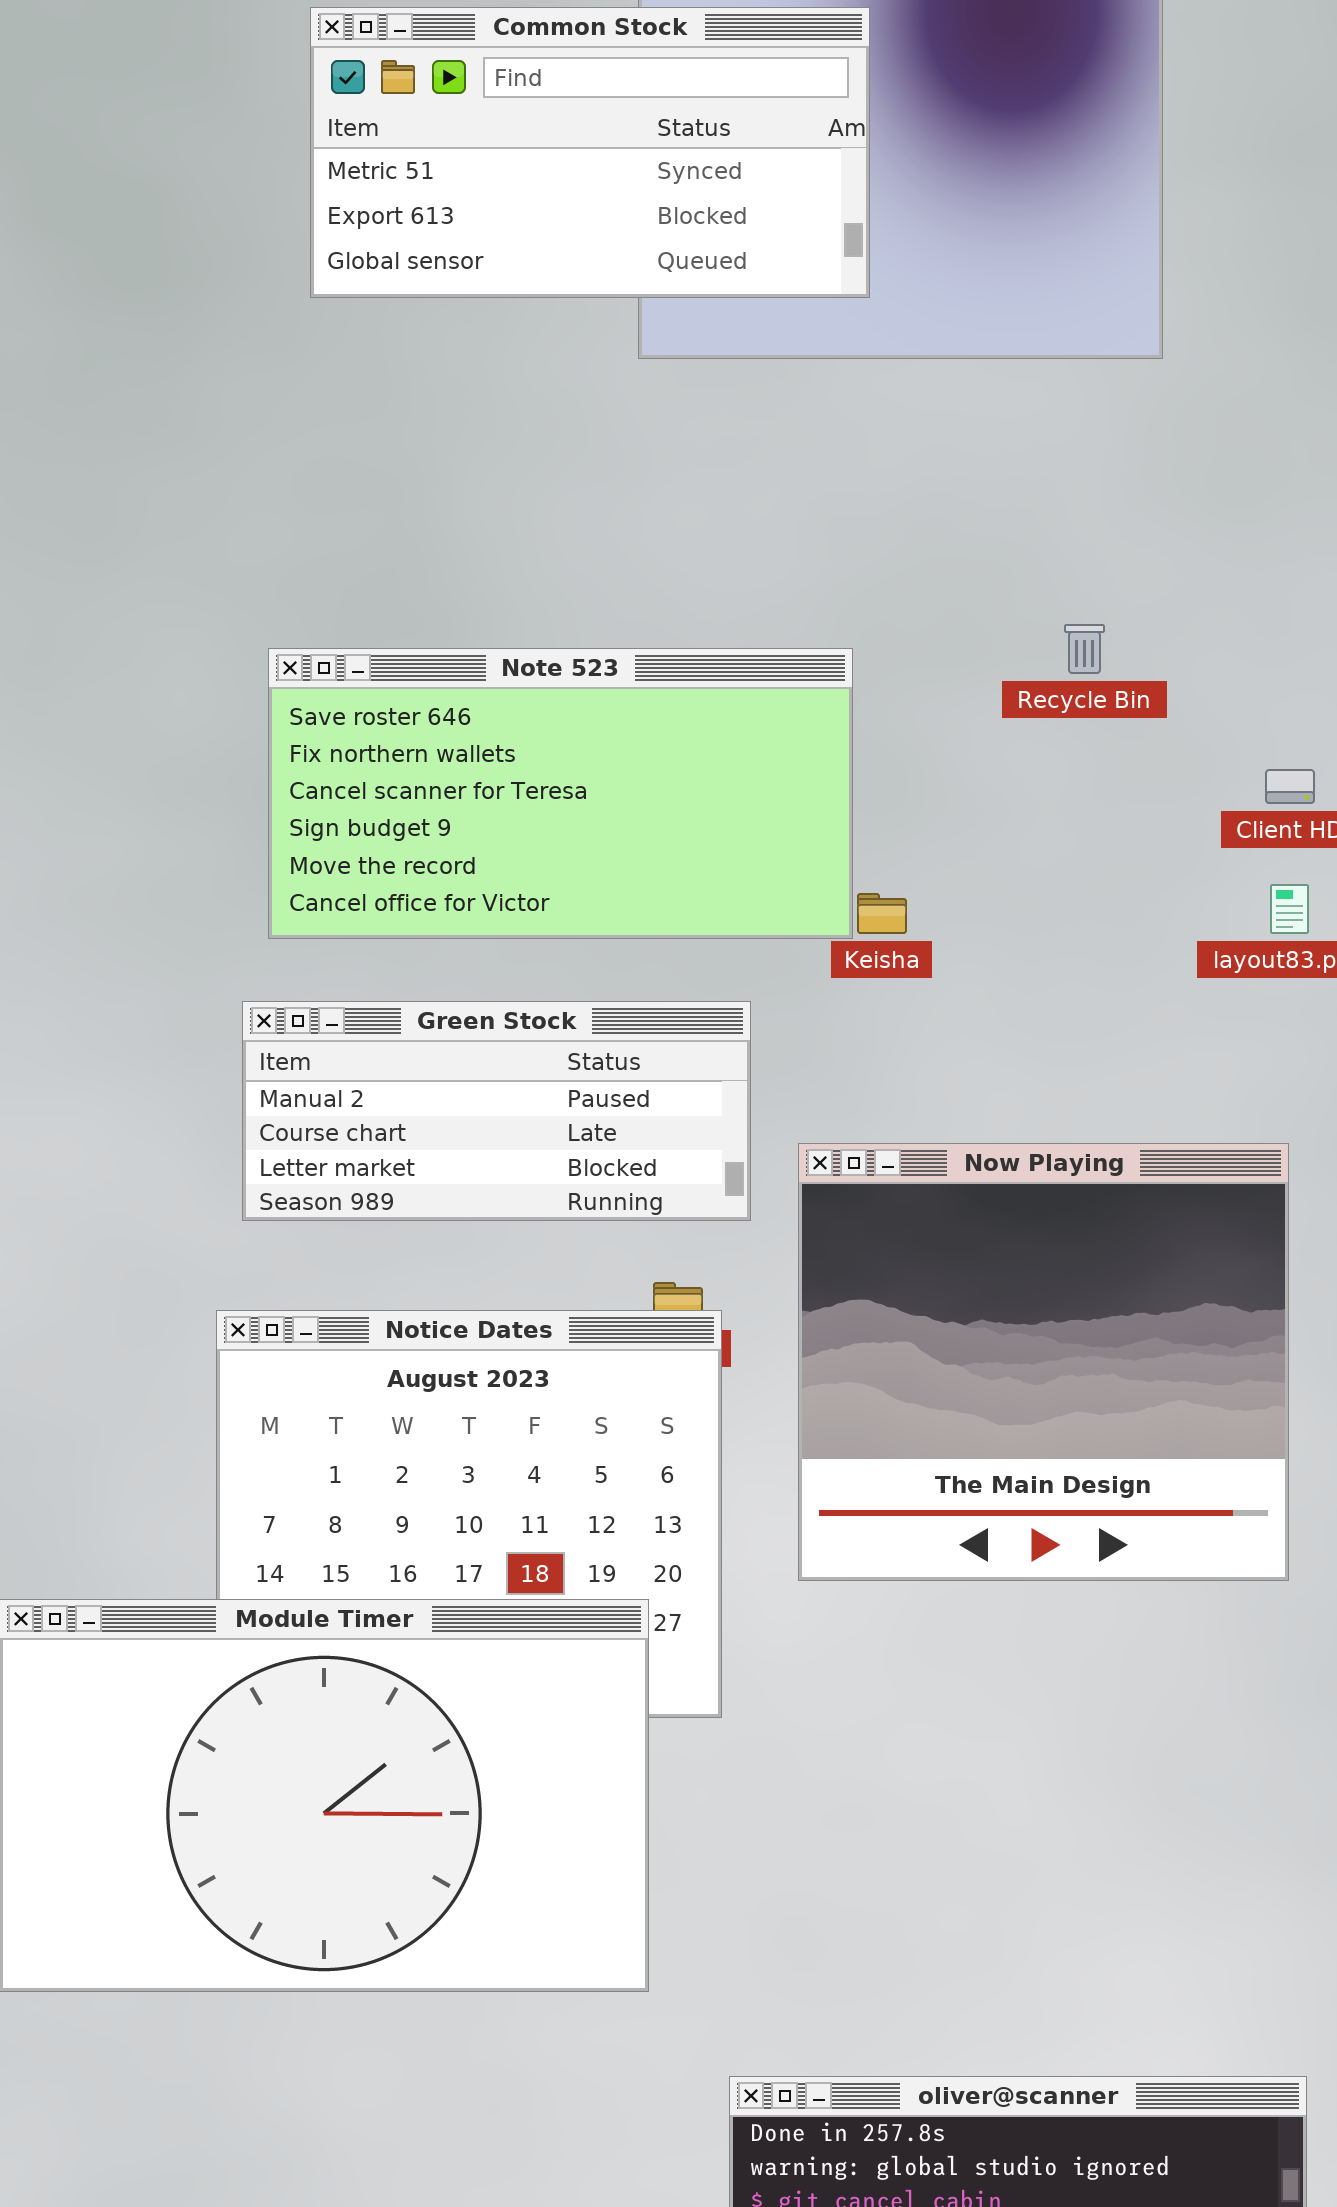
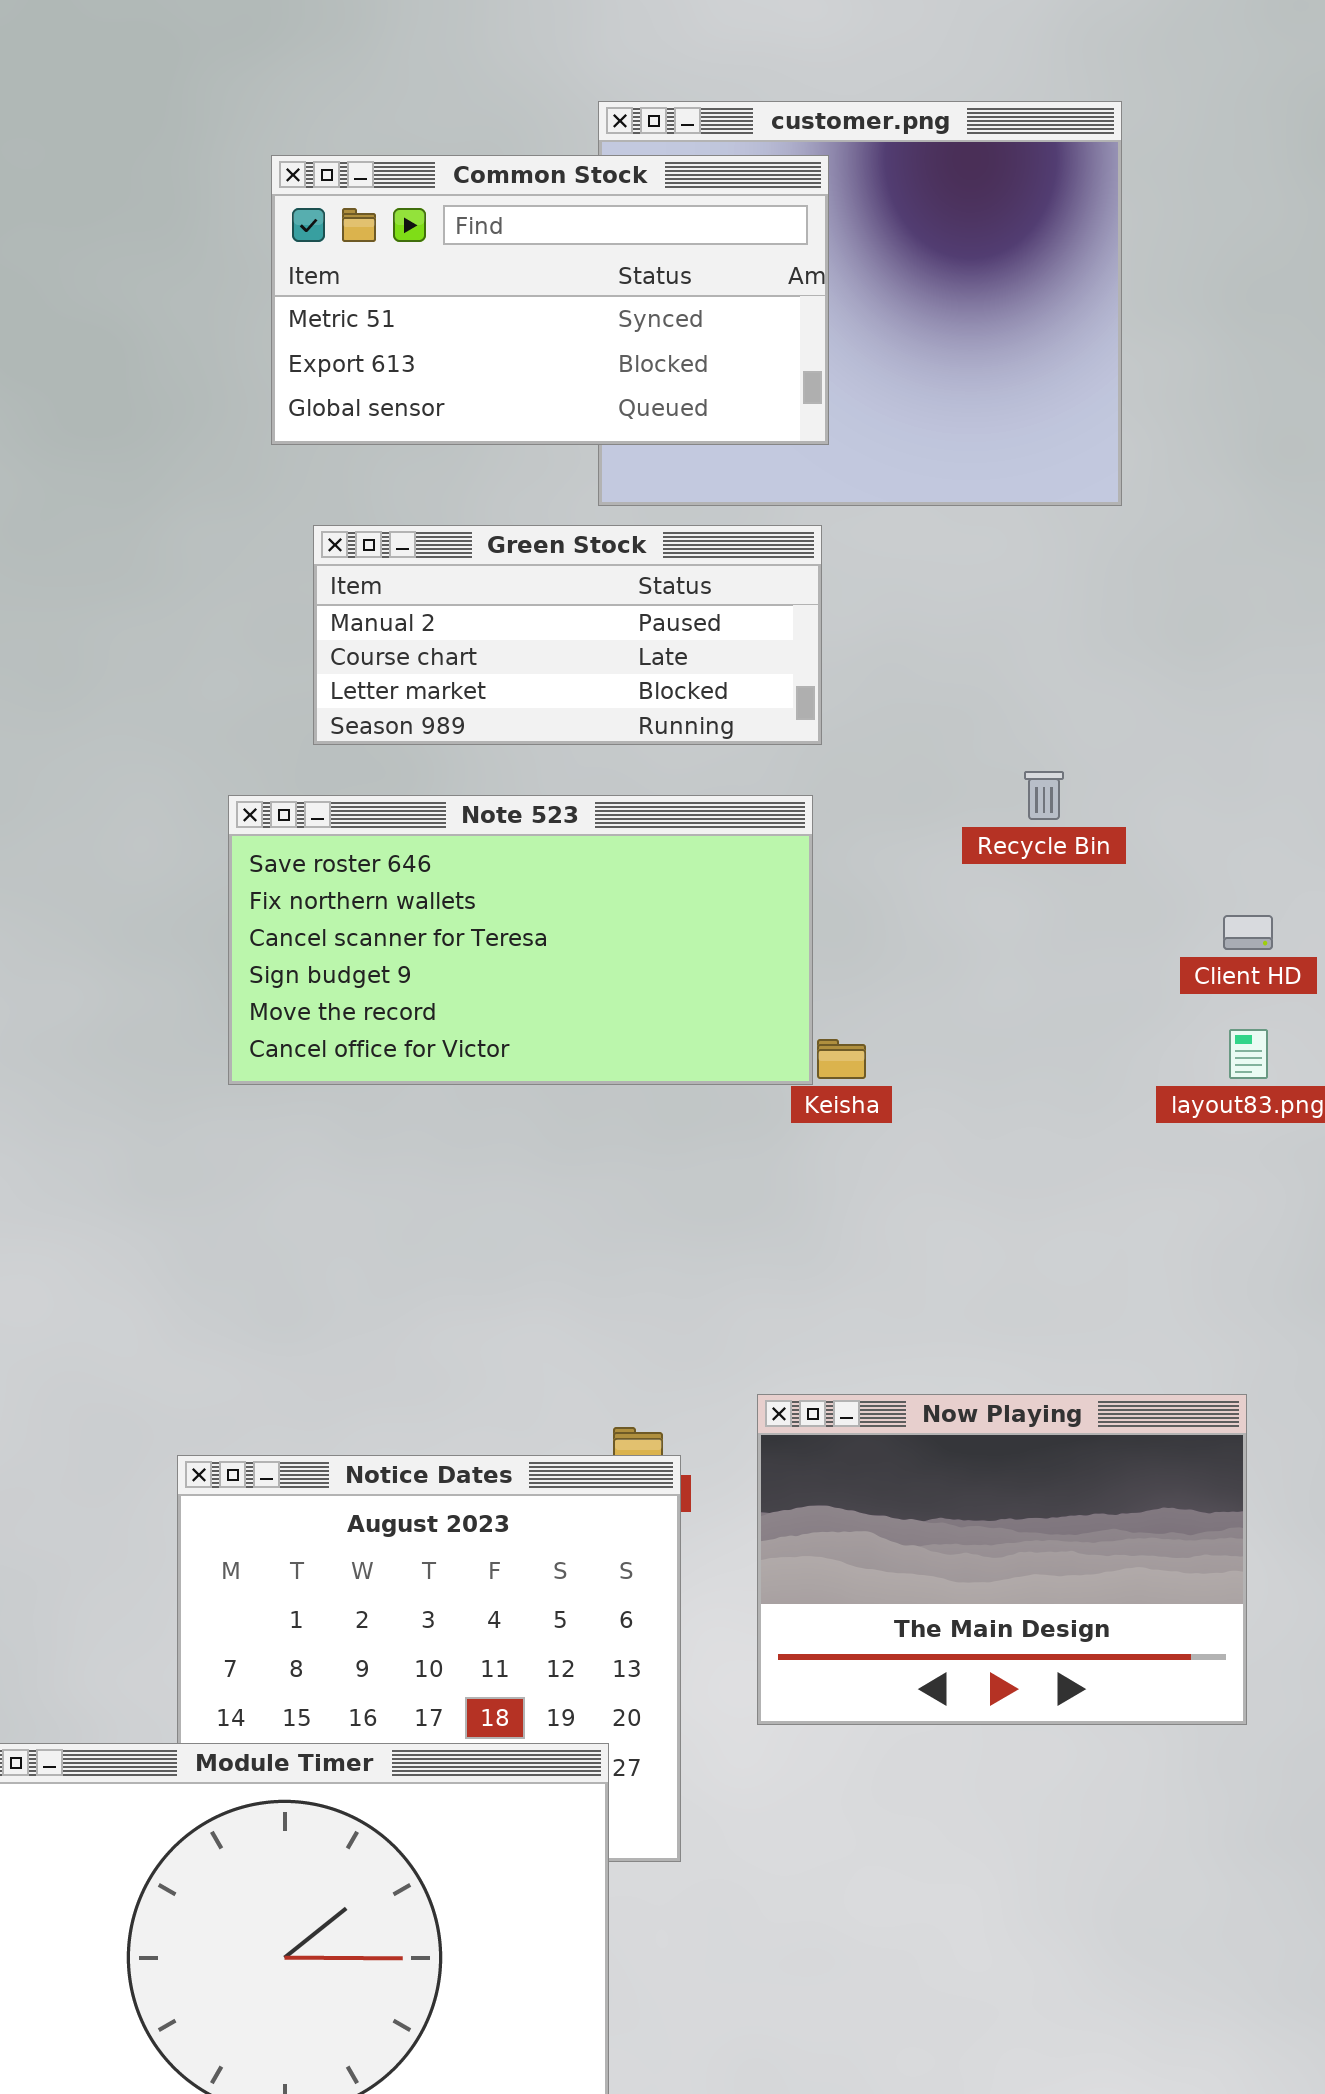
Green Stock: [242,1001,751,1221] -> [313,525,822,745], moved
Now Playing: [798,1143,1289,1581] -> [757,1394,1247,1725], resized

